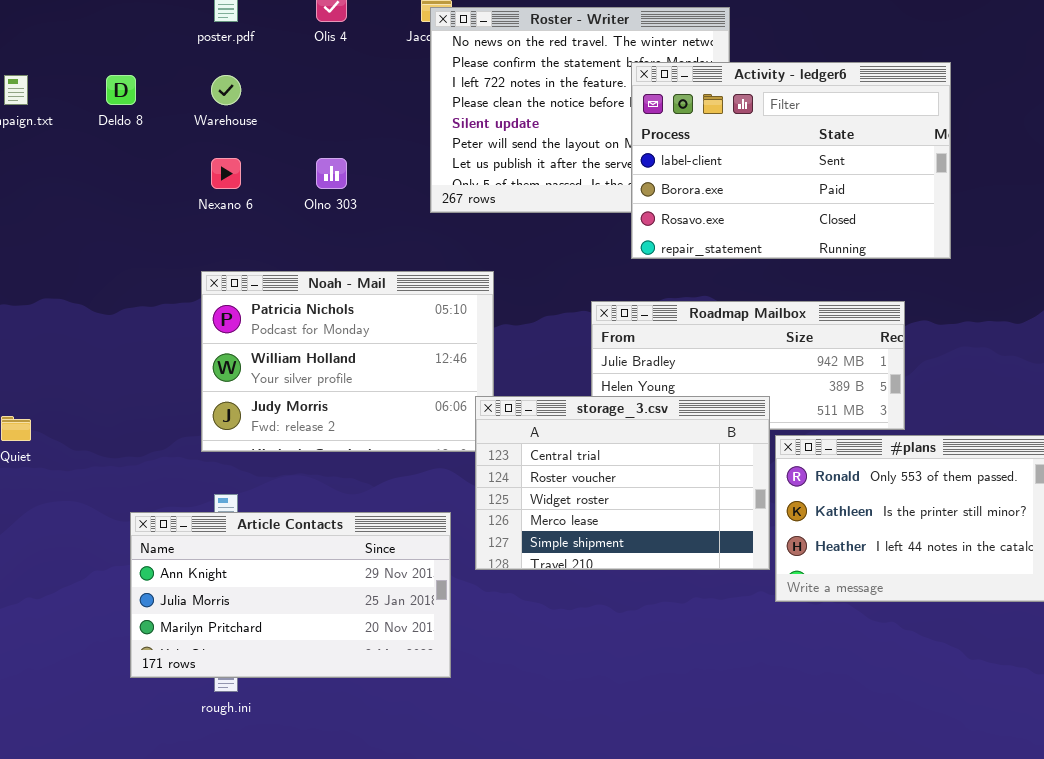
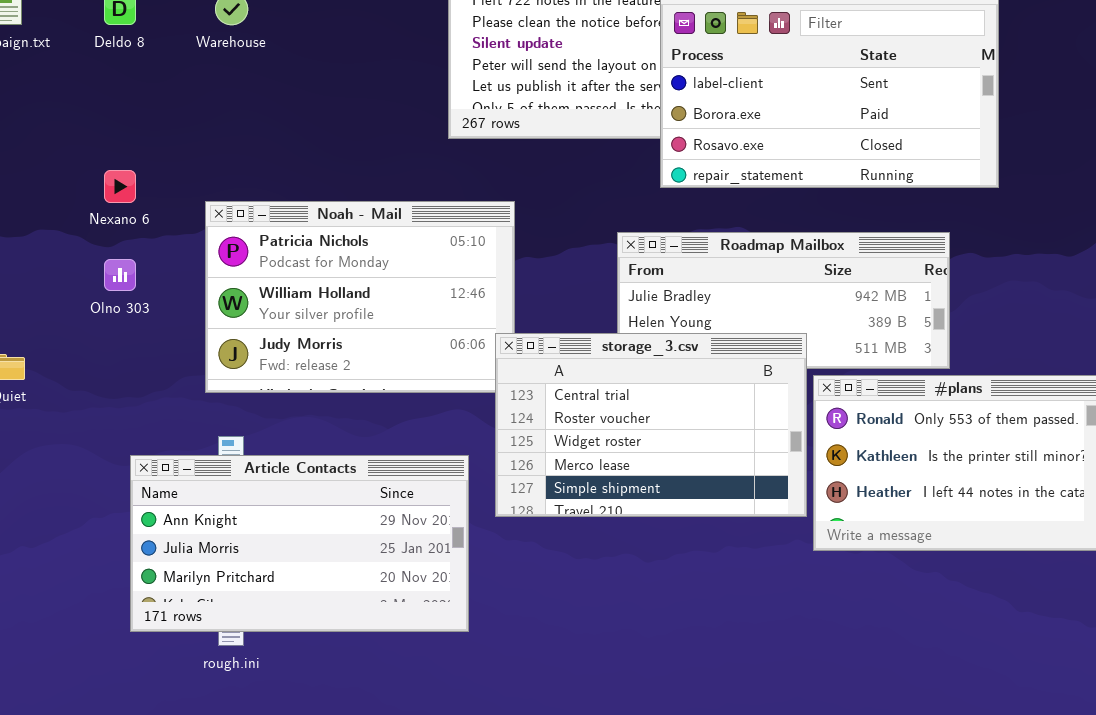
Nexano 6: [211,158,241,189] -> [104,170,136,203], moved
Olno 303: [316,158,347,189] -> [104,259,136,291], moved

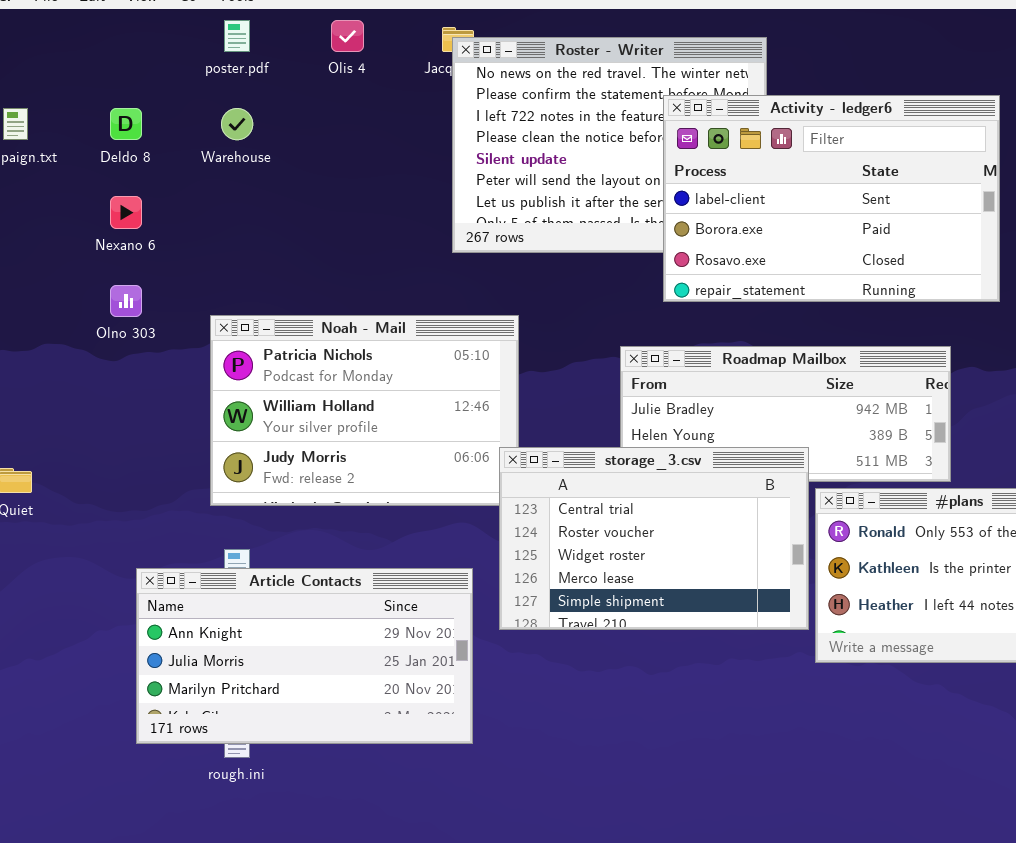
Nexano 6: [104,170,136,203] -> [110,196,142,229], moved
Olno 303: [104,259,136,291] -> [110,285,142,317], moved

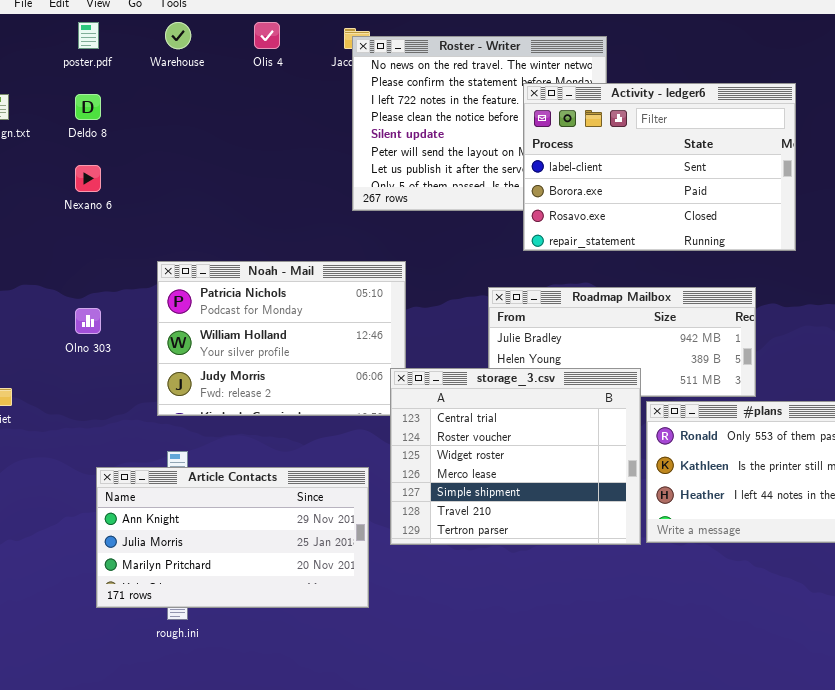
poster.pdf: [224,20,250,52] -> [78,22,99,49], moved
Warehouse: [221,108,253,140] -> [165,22,191,49], moved
Olno 303: [110,285,142,317] -> [75,308,101,334], moved
storage_3.csv: [499,447,809,630] -> [390,368,641,545], resized

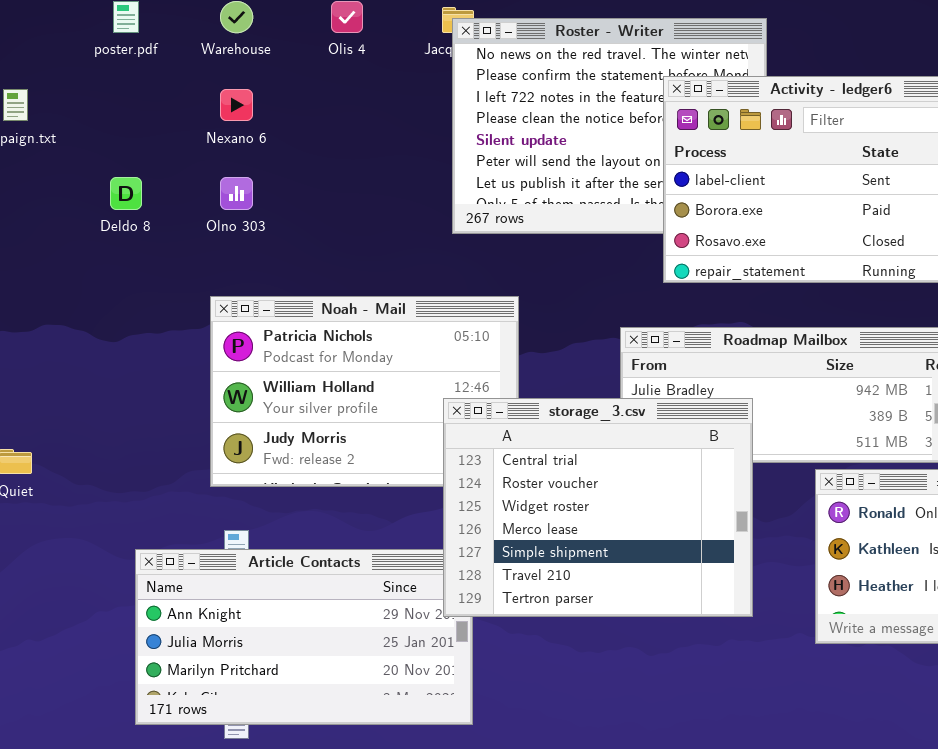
Deldo 8: [75,94,101,120] -> [110,177,142,210], moved
Nexano 6: [75,165,101,192] -> [220,89,253,121], moved
Olno 303: [75,308,101,334] -> [220,177,253,210], moved
storage_3.csv: [390,368,641,545] -> [443,398,753,617], moved

